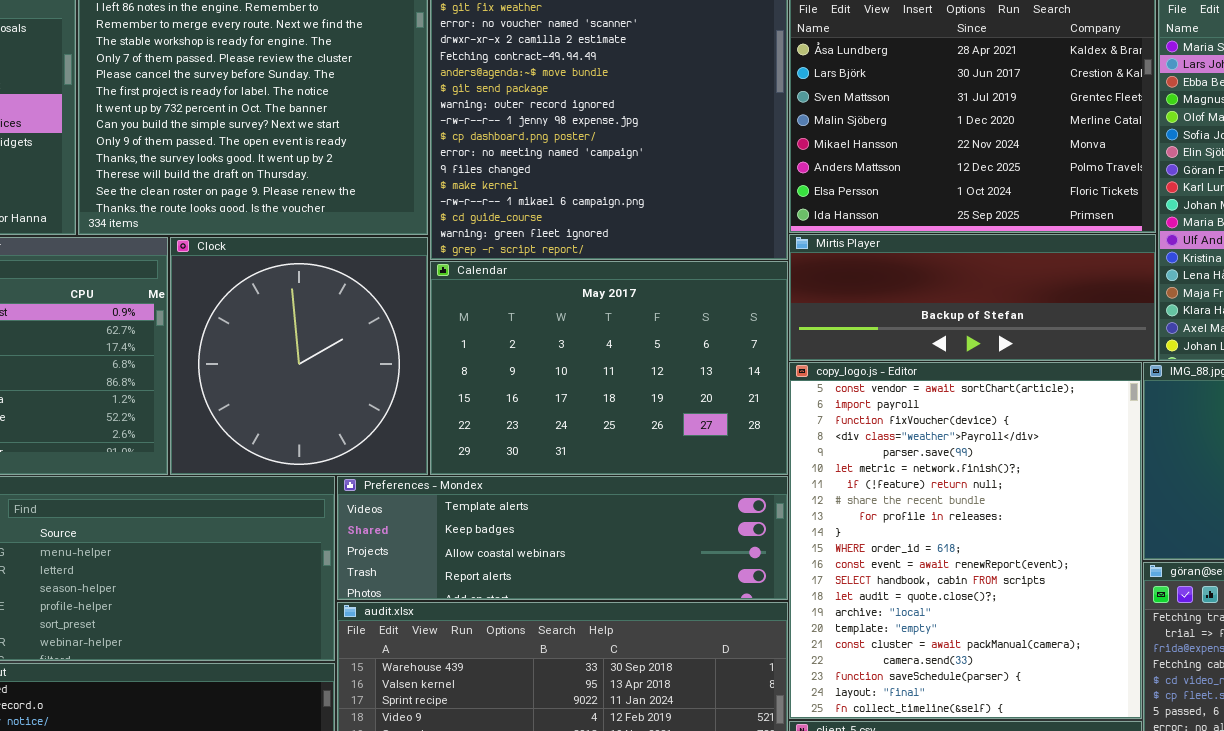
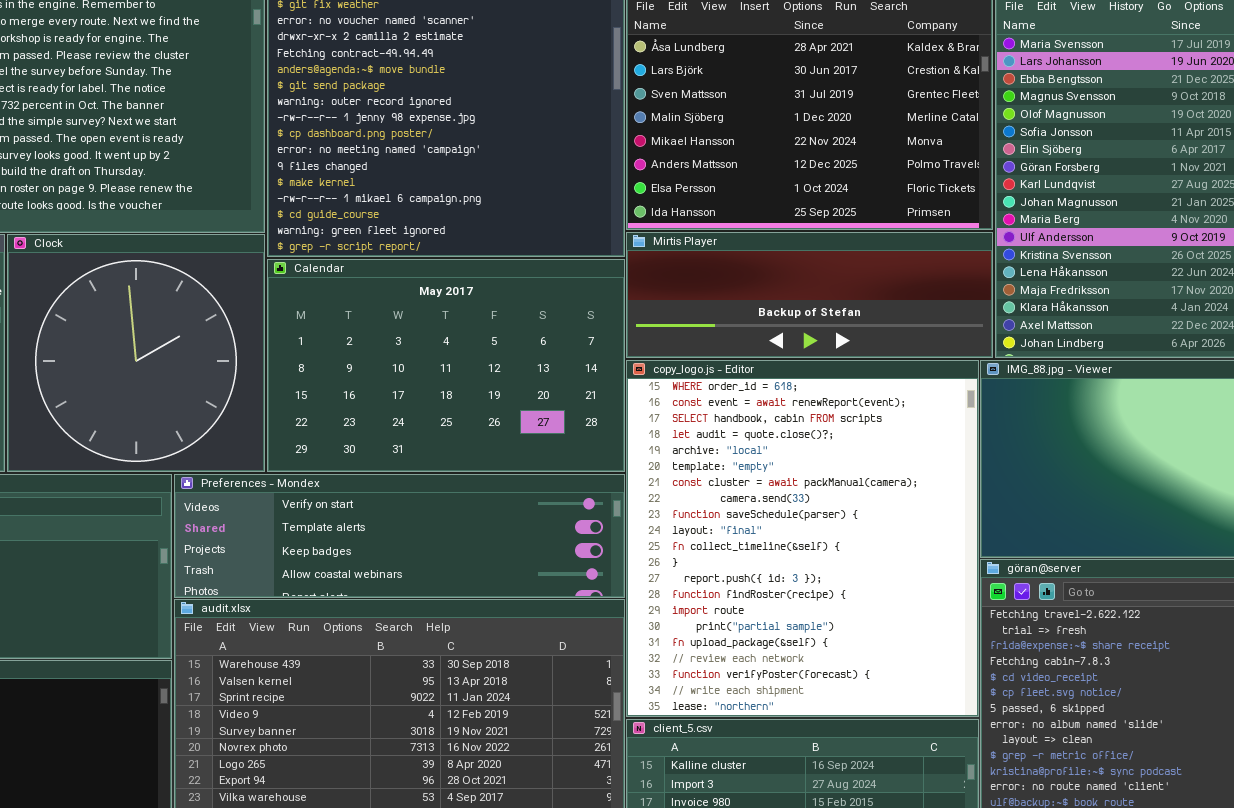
copy_logo.js - Editor: [789,362,1142,719] -> [626,360,979,717], scrolled down 10 rows
Preferences - Mondex: [337,476,788,600] -> [174,474,625,598], scrolled up 1 row

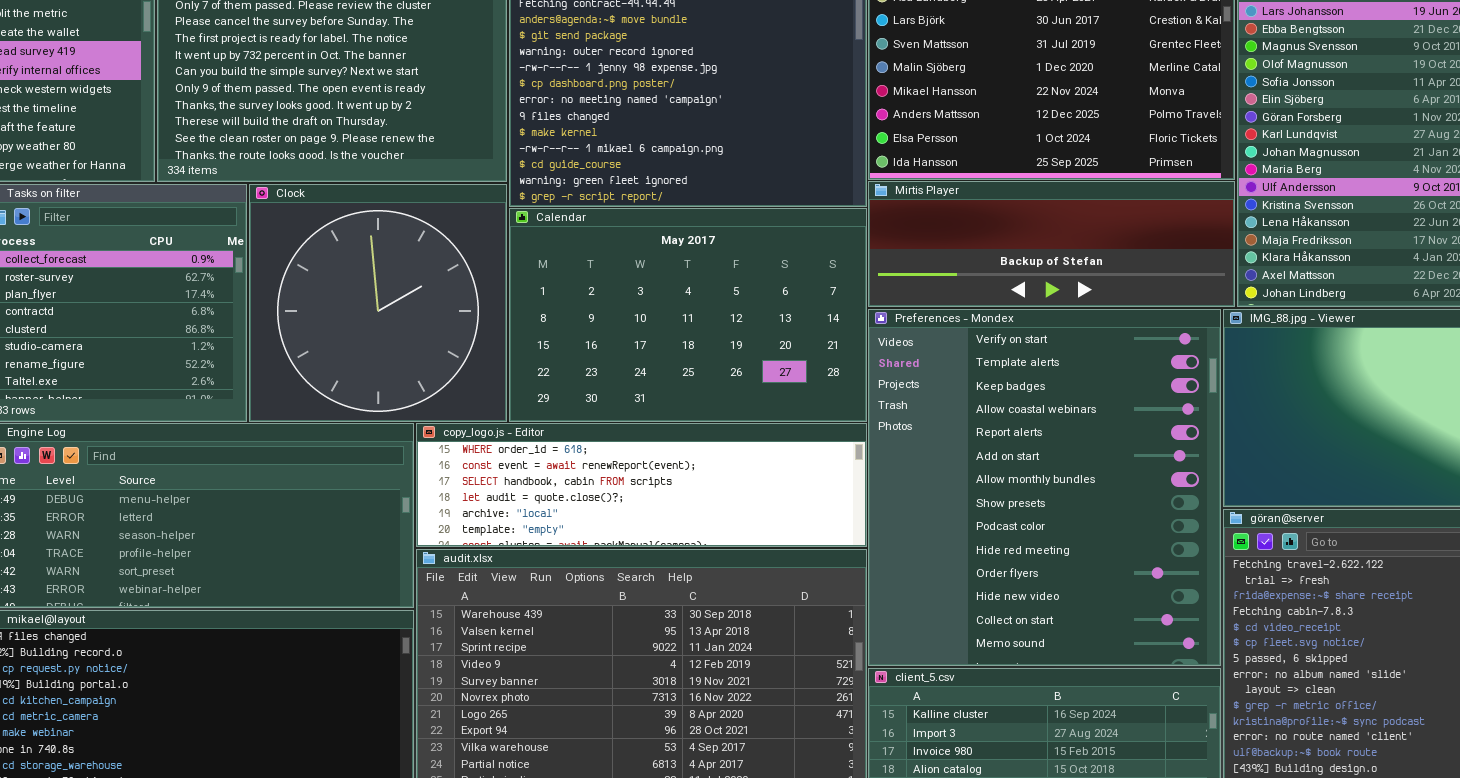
copy_logo.js - Editor: [626,360,979,717] -> [416,423,867,547], moved, resized
Preferences - Mondex: [174,474,625,598] -> [868,309,1221,666], moved, resized

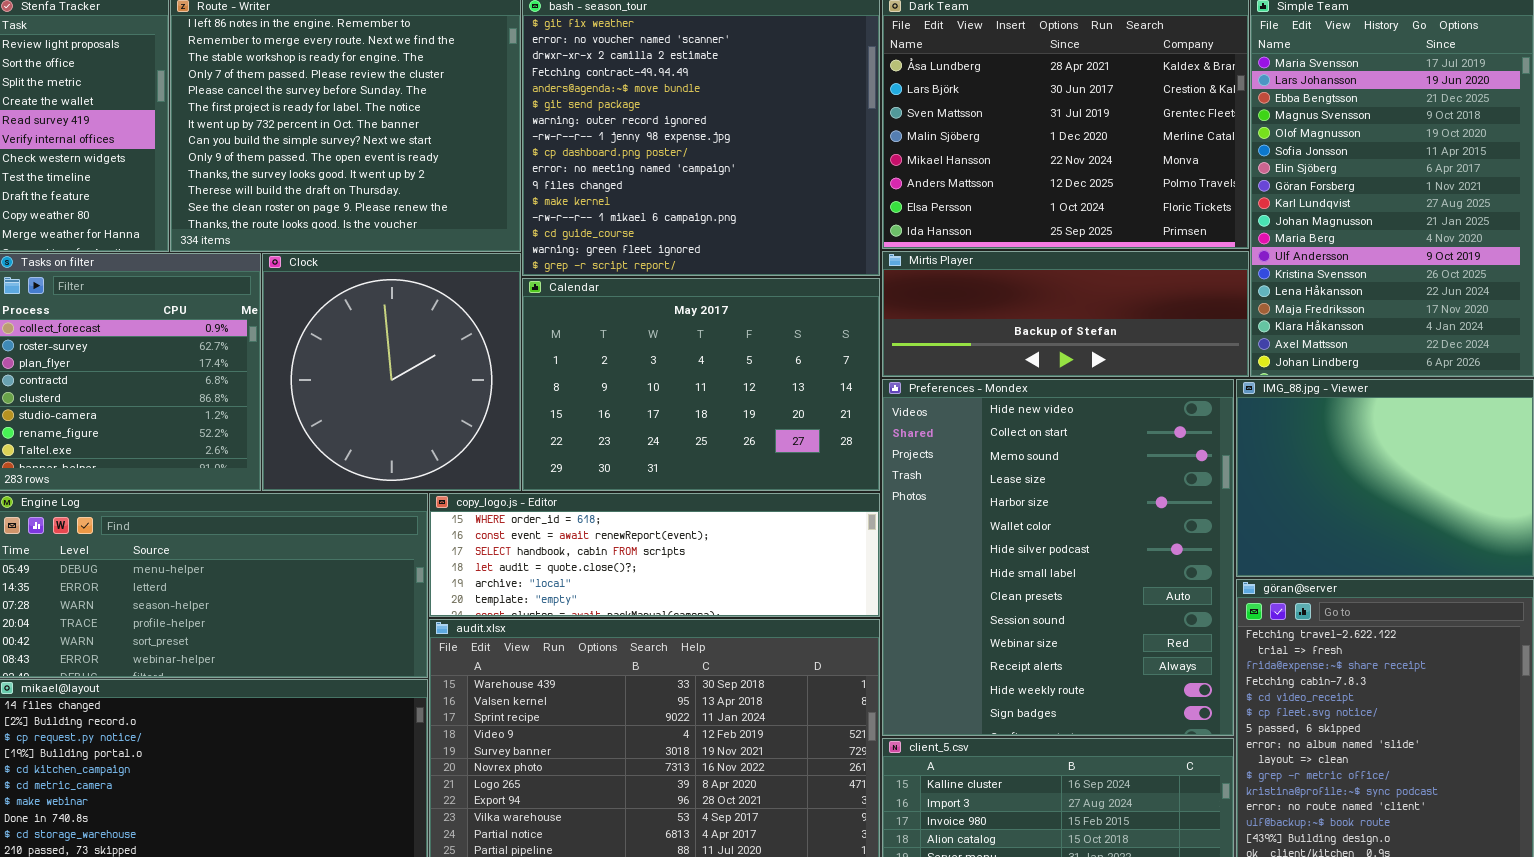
Preferences - Mondex: [868,309,1221,666] -> [882,379,1234,736], scrolled down 11 rows

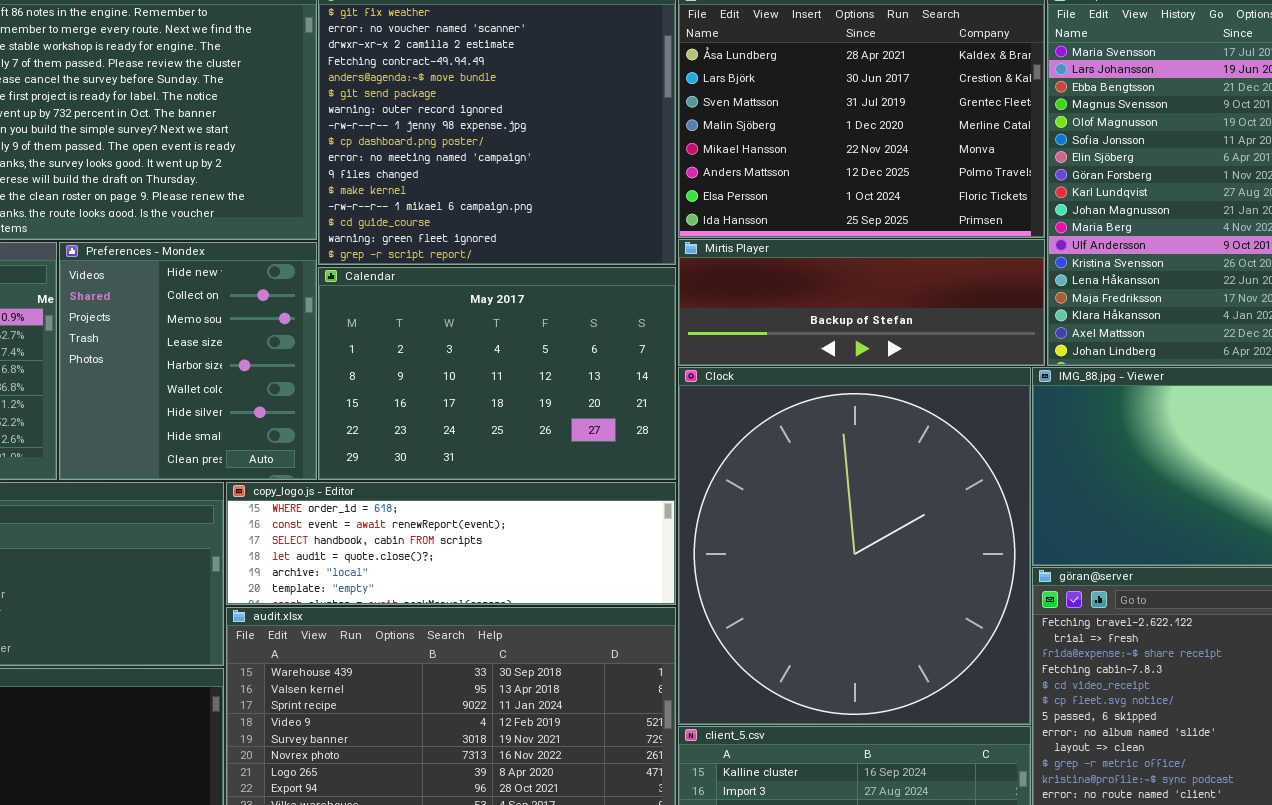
Clock: [262,253,521,491] -> [678,367,1031,725], moved, resized
Preferences - Mondex: [882,379,1234,736] -> [59,242,317,480], moved, resized

